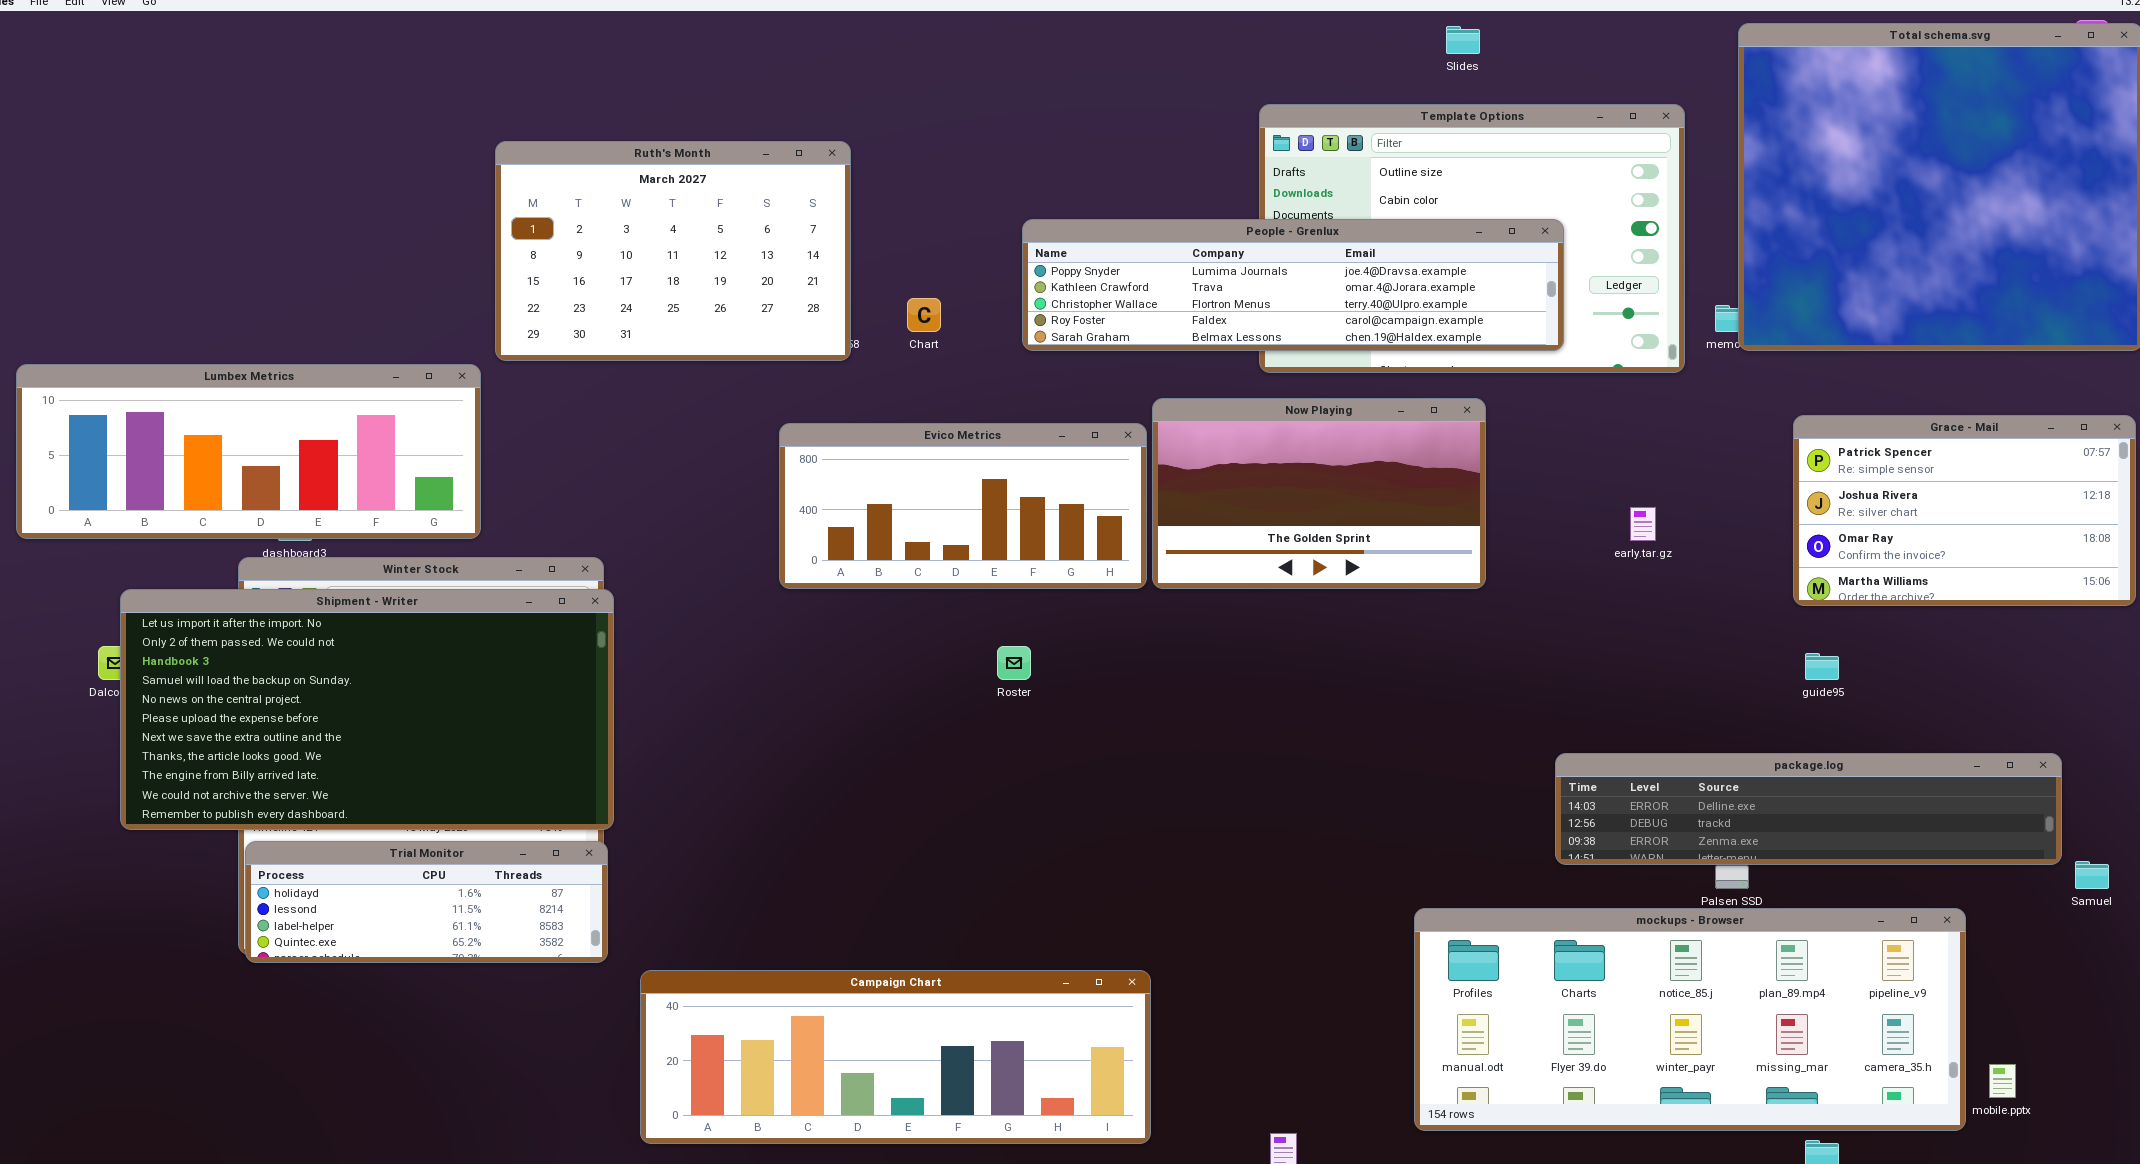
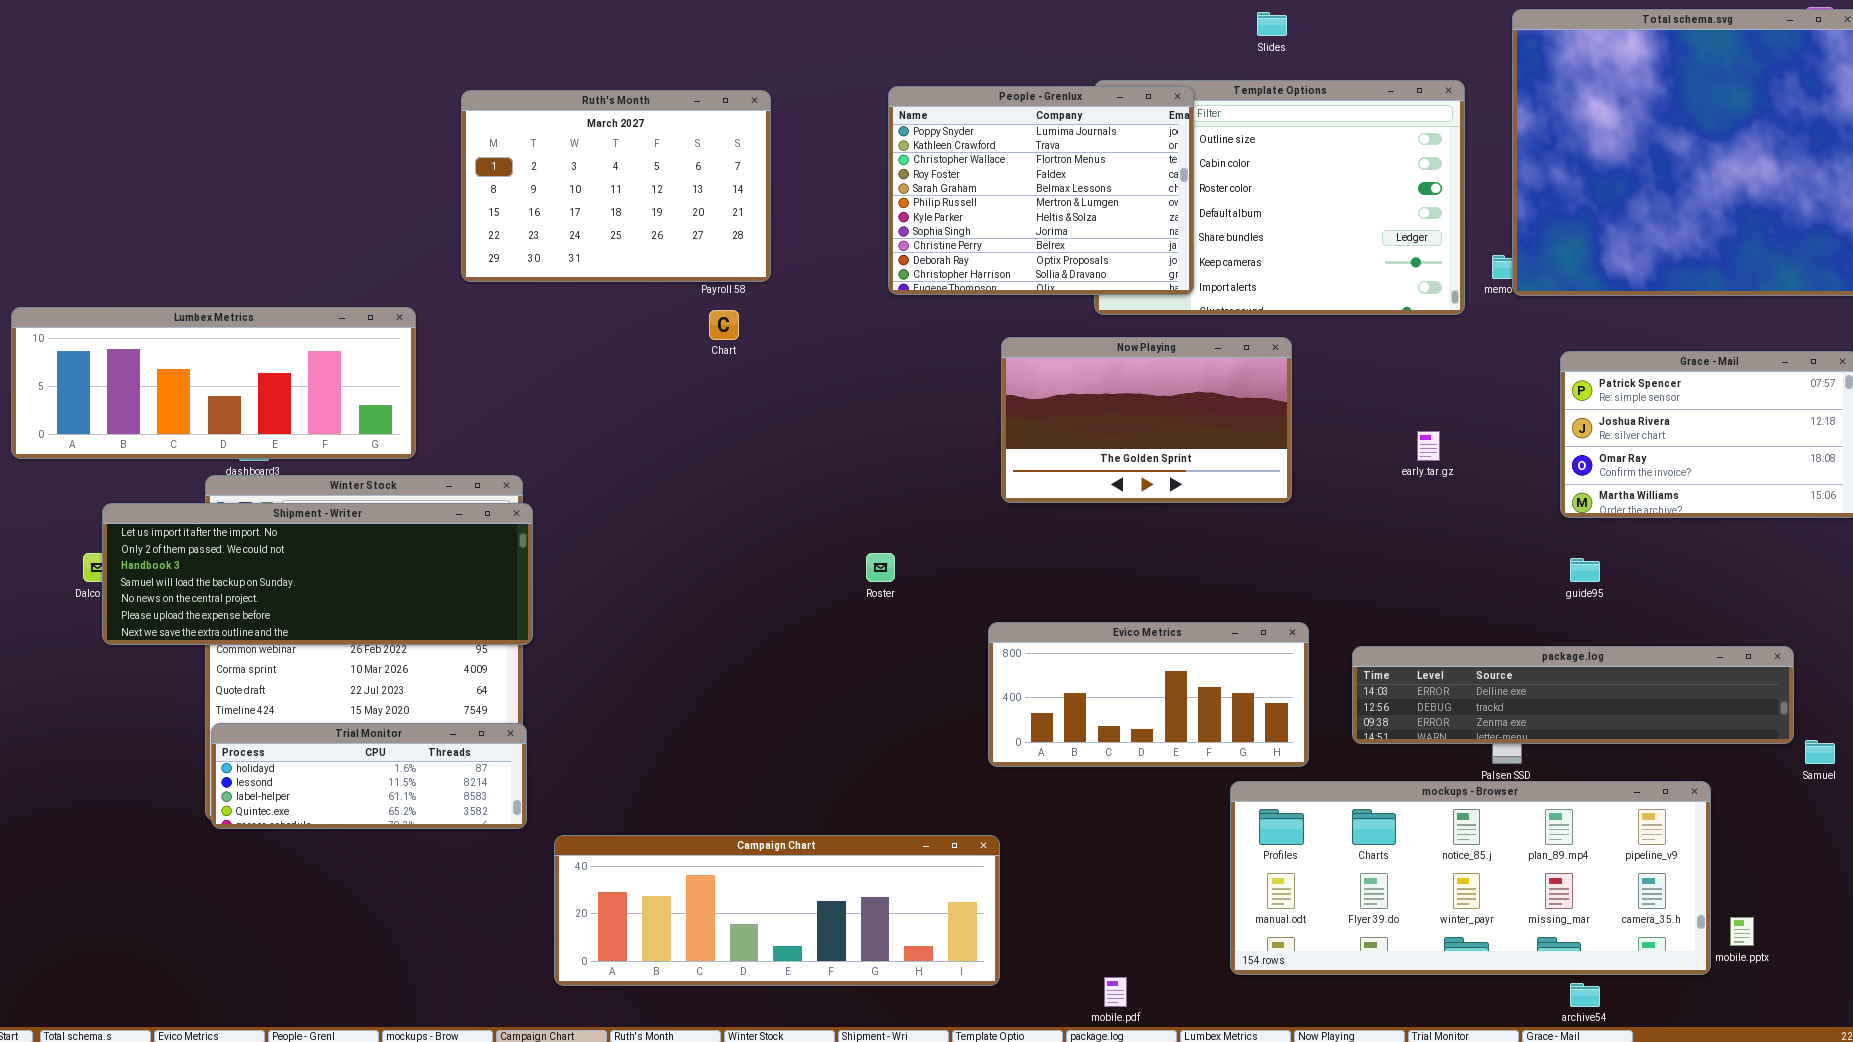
Ruth's Month: [495,141,851,361] -> [461,90,771,282], moved
People - Grenlux: [1022,219,1564,351] -> [888,86,1194,295], resized
Chart: [907,298,941,332] -> [709,310,739,340], moved
Evico Metrics: [779,423,1147,589] -> [988,622,1309,767], moved
Shipment - Writer: [120,589,614,830] -> [102,503,533,645], resized

